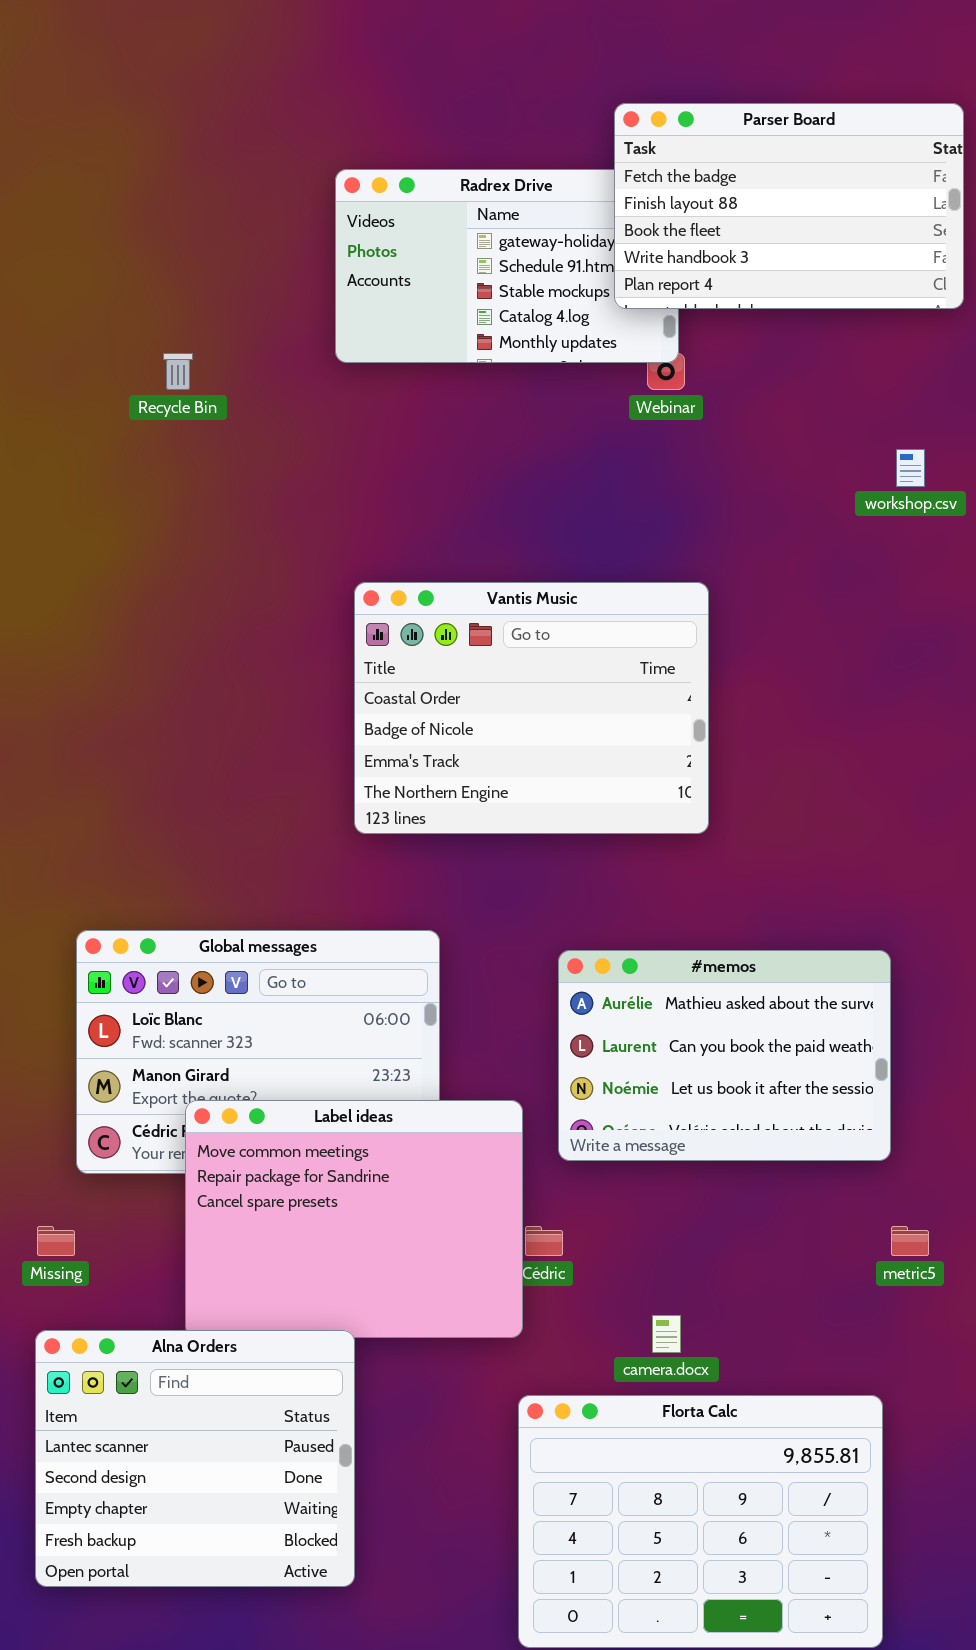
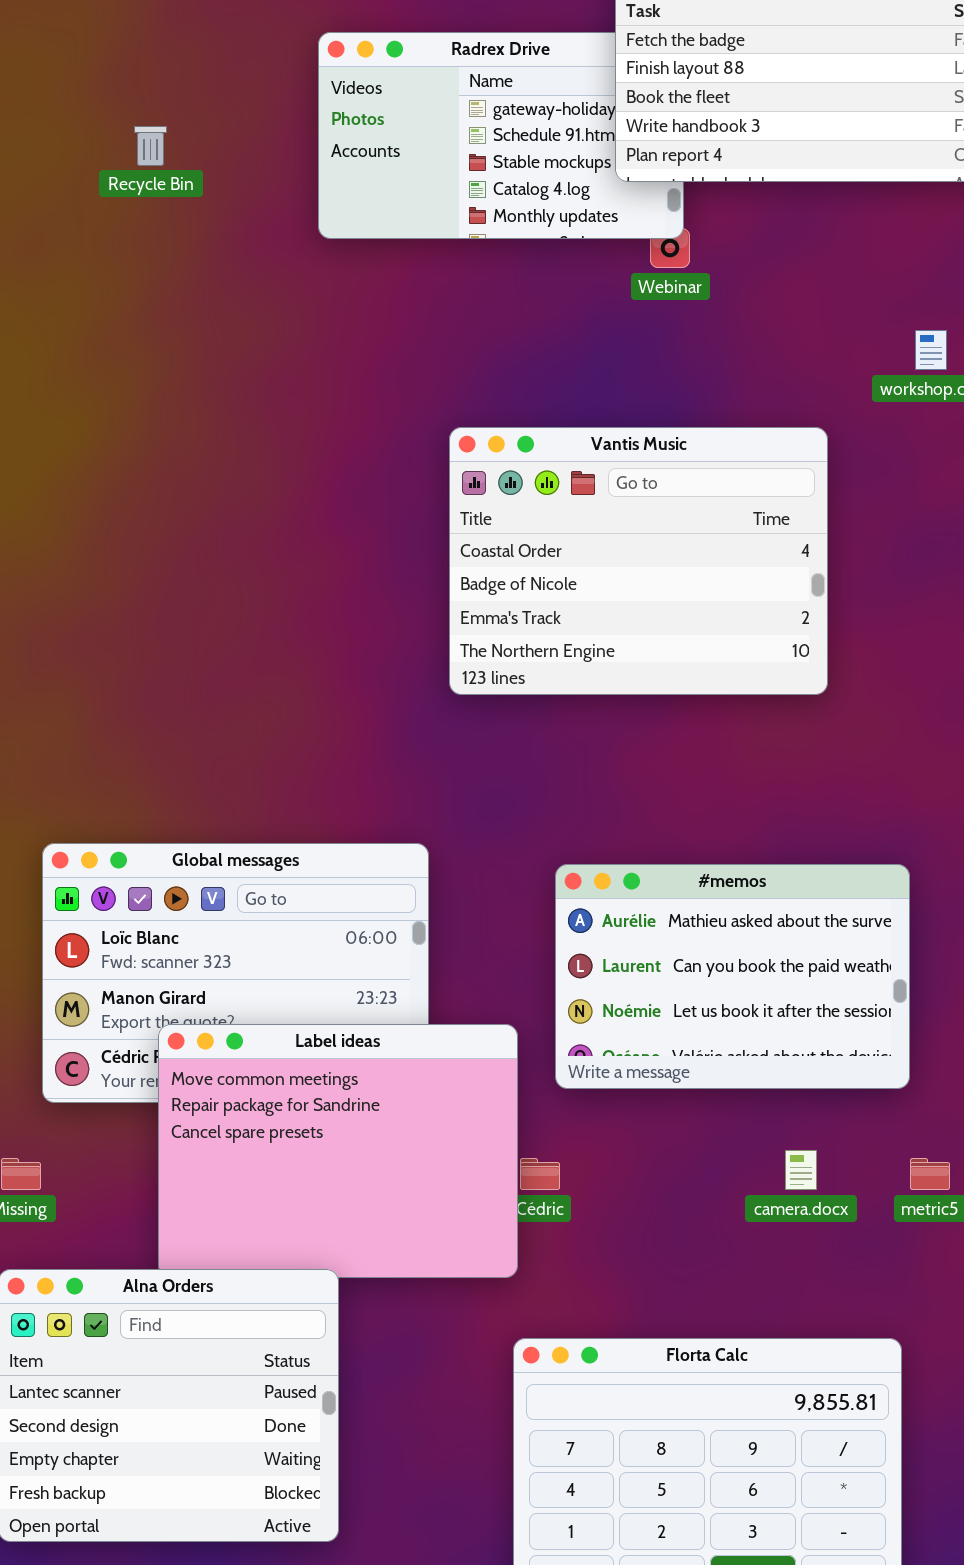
Recycle Bin: [163,353,193,390] -> [134,126,167,166], moved
Vantis Music: [354,582,709,834] -> [449,427,828,695], moved
camera.docx: [652,1315,681,1353] -> [785,1150,817,1190], moved

